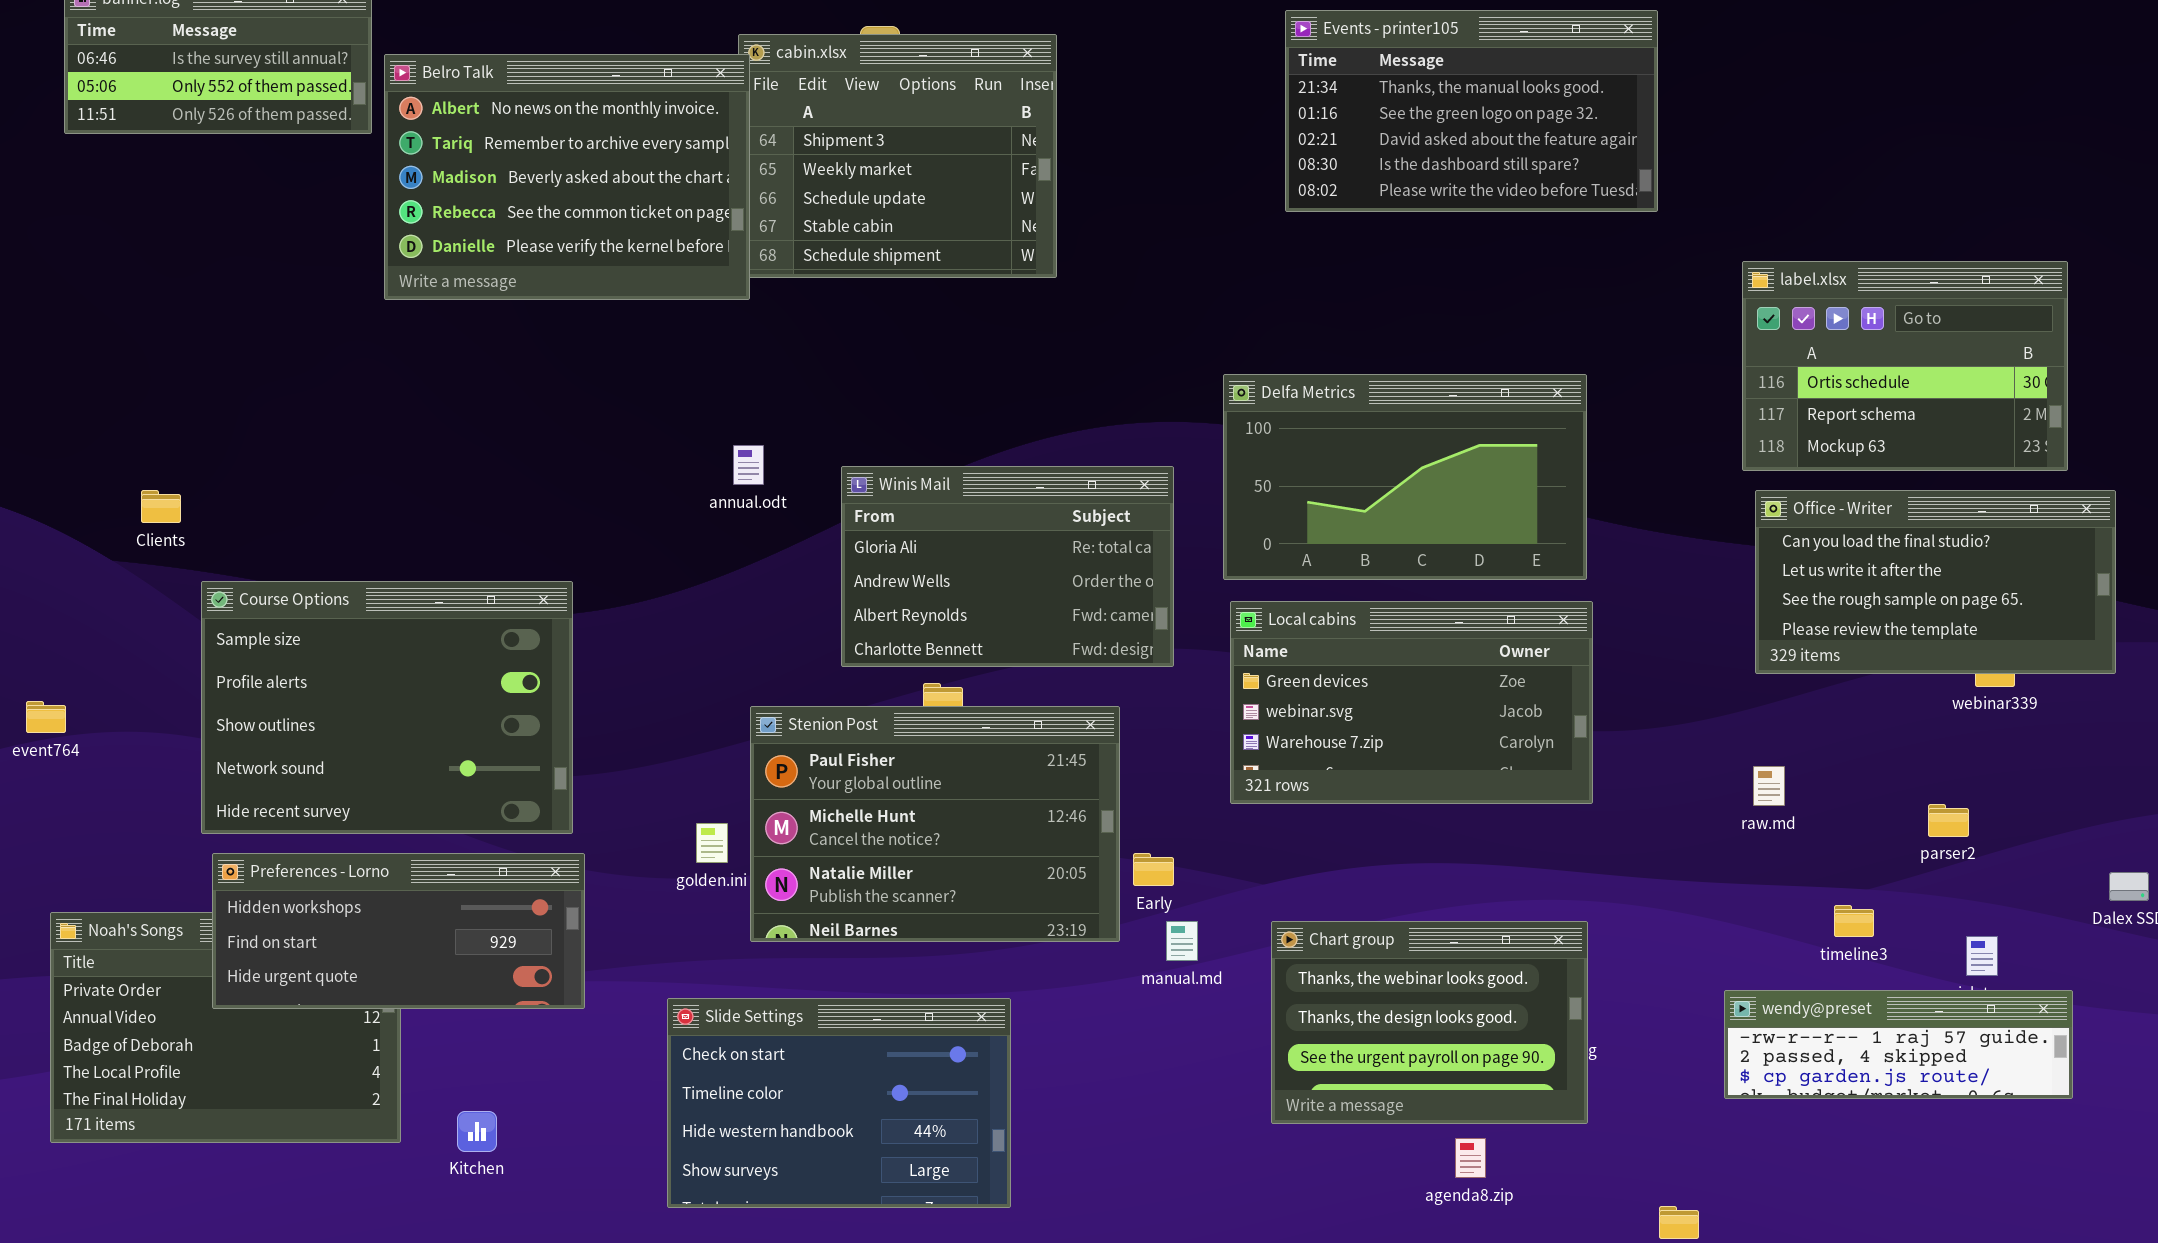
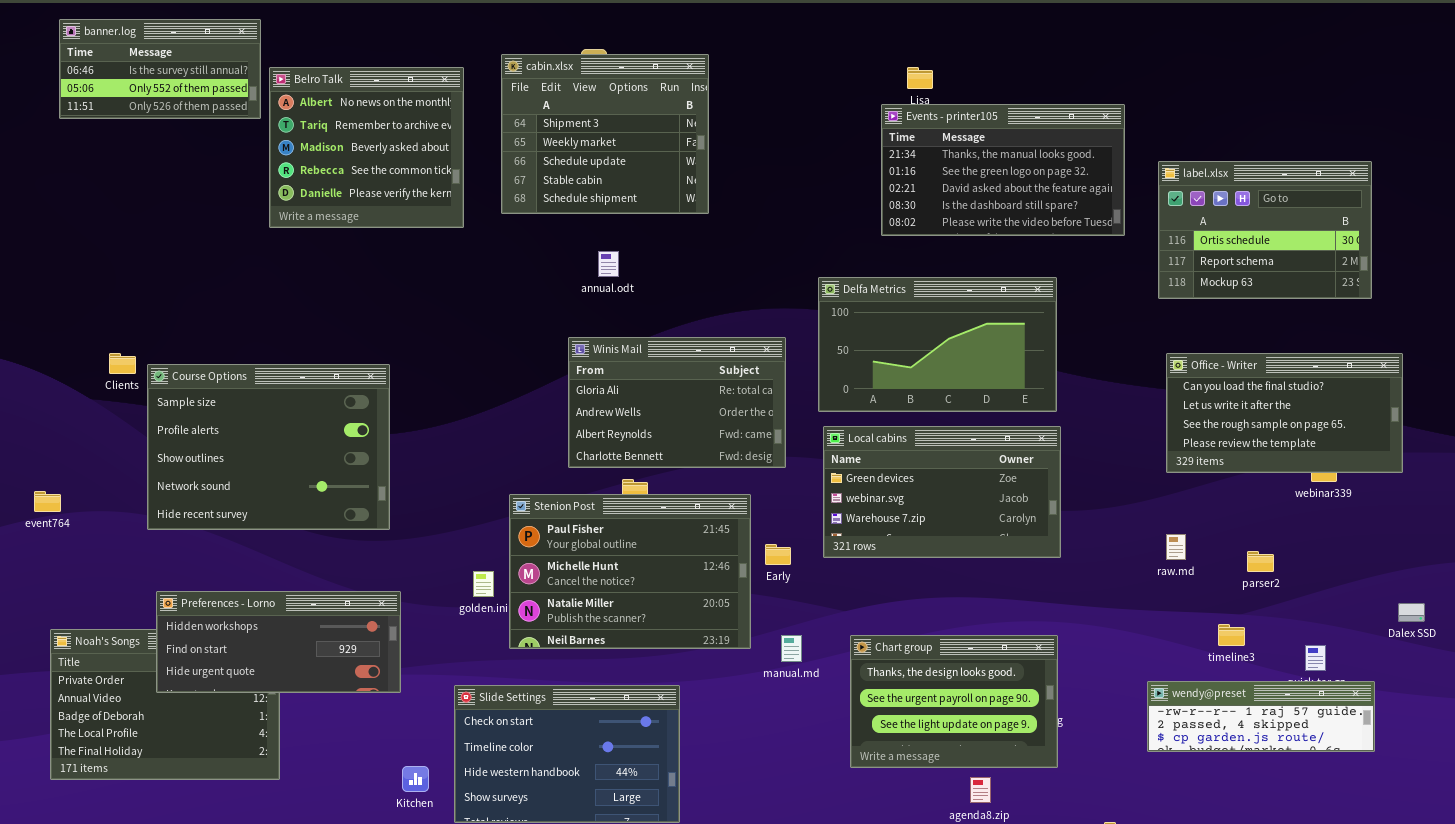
Events - printer105: [1285,10,1658,212] -> [881,104,1125,236], moved
Belro Talk: [384,54,750,300] -> [269,67,464,228], resized
label.xlsx: [1742,261,2068,471] -> [1158,161,1372,299], moved
annual.odt: [733,445,764,485] -> [598,251,619,277], moved
Course Options: [201,581,573,834] -> [147,364,390,530], moved
parser2: [1928,804,1969,837] -> [1247,551,1274,572], moved
Early: [1133,853,1174,886] -> [765,544,791,565], moved
Chart group: [1271,921,1588,1124] -> [850,635,1058,768], scrolled down 1 row
Kitchen: [457,1111,497,1152] -> [402,766,429,792], moved

